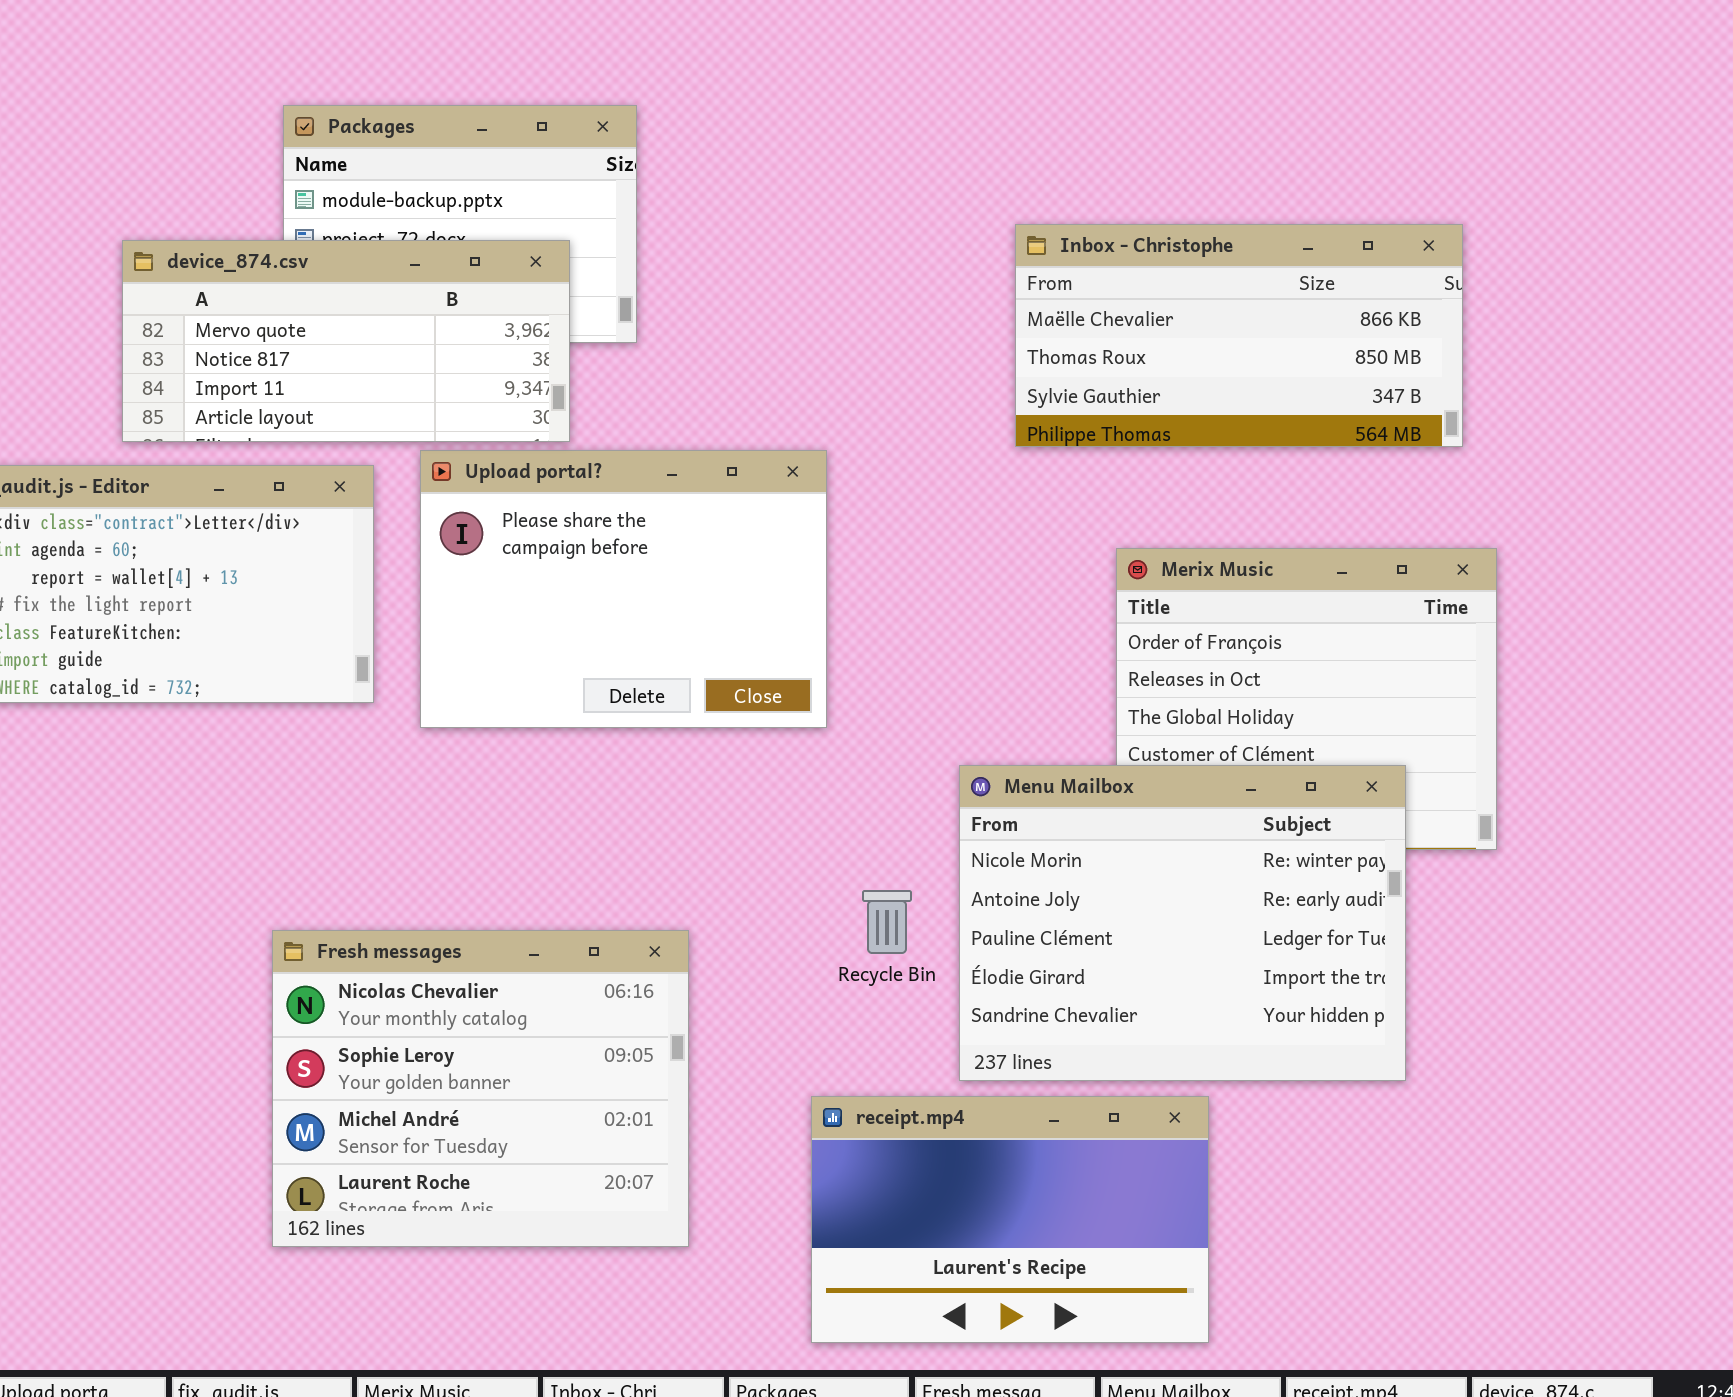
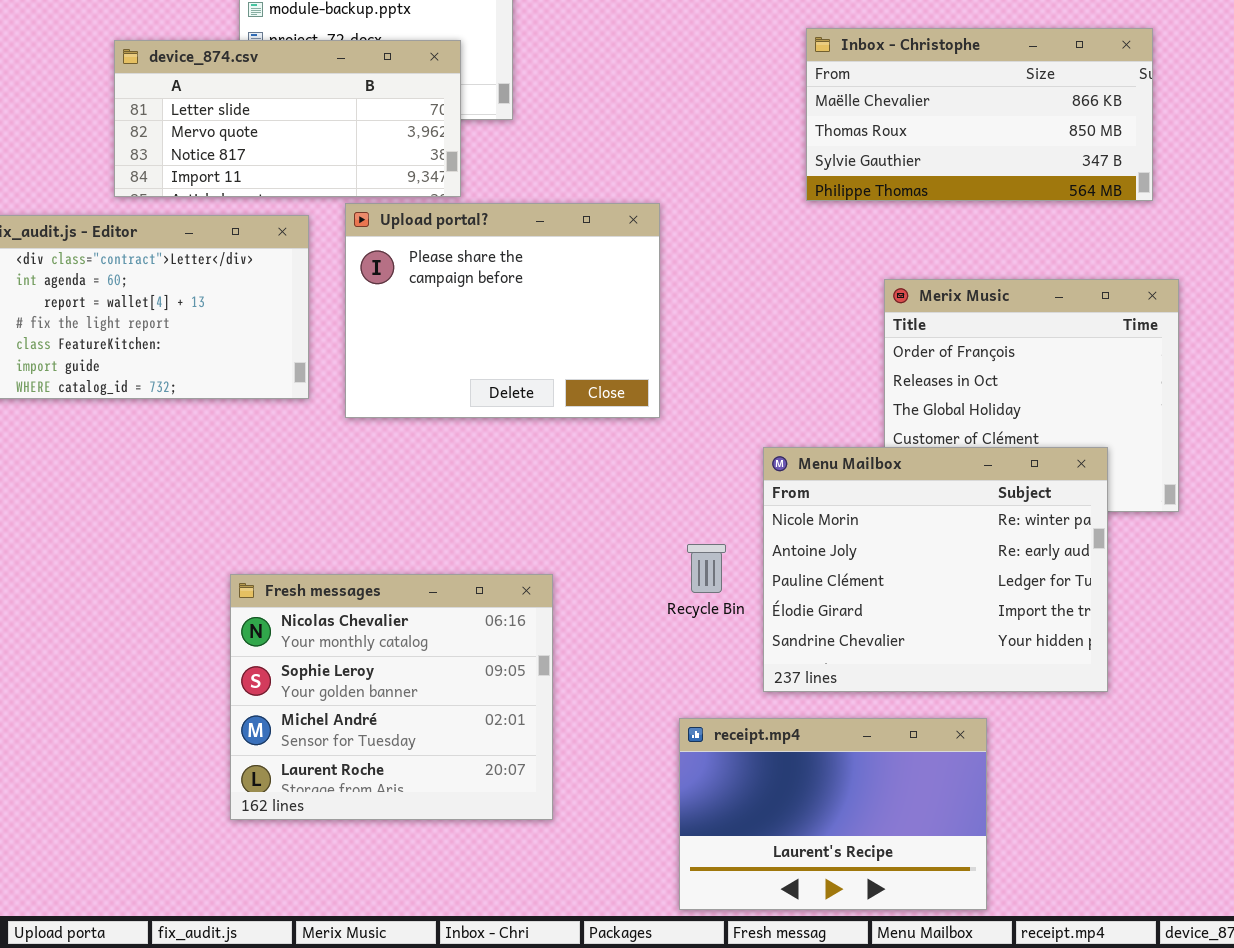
device_874.csv: [122,240,570,442] -> [114,40,461,197], scrolled up 1 row
receipt.mp4: [811,1096,1209,1343] -> [679,718,987,910], moved

